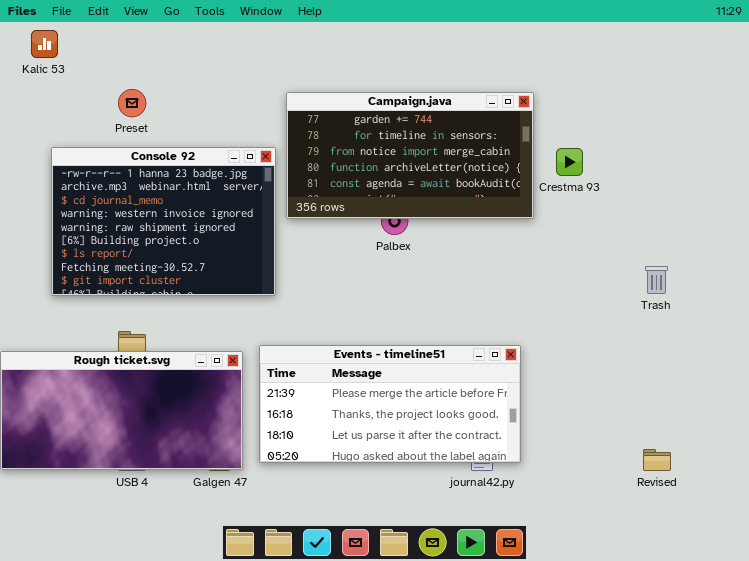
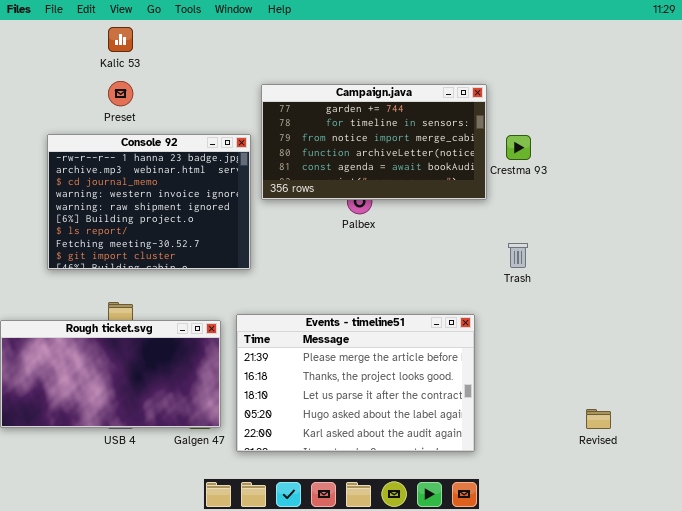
Kalic 53: [31,30,58,58] -> [108,27,133,52], moved
Trash: [645,266,668,294] -> [508,243,528,268], moved
Events - timeline51: [259,345,521,463] -> [236,314,475,452], resized

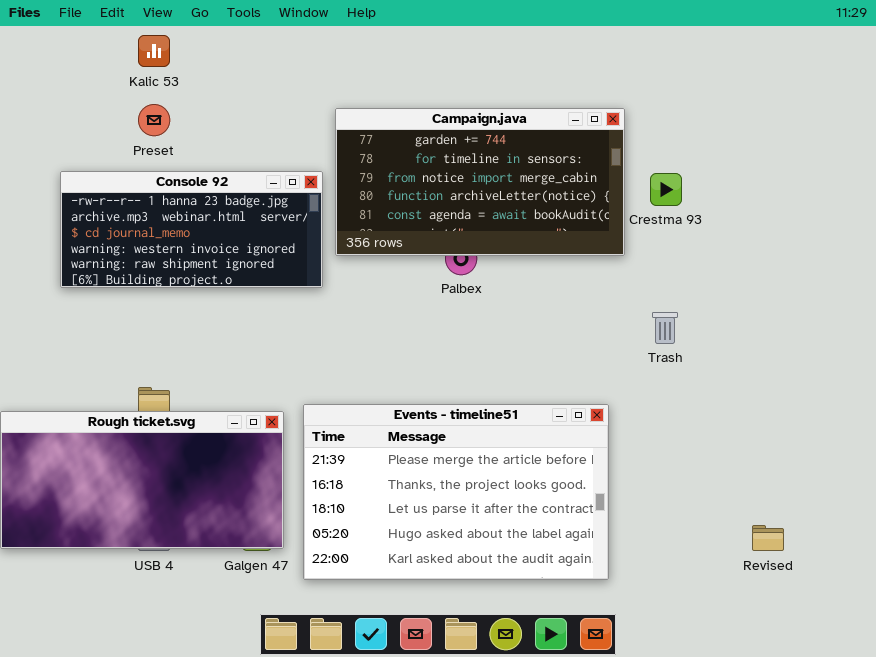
Console 92: [47,134,251,270] -> [60,171,323,288], resized

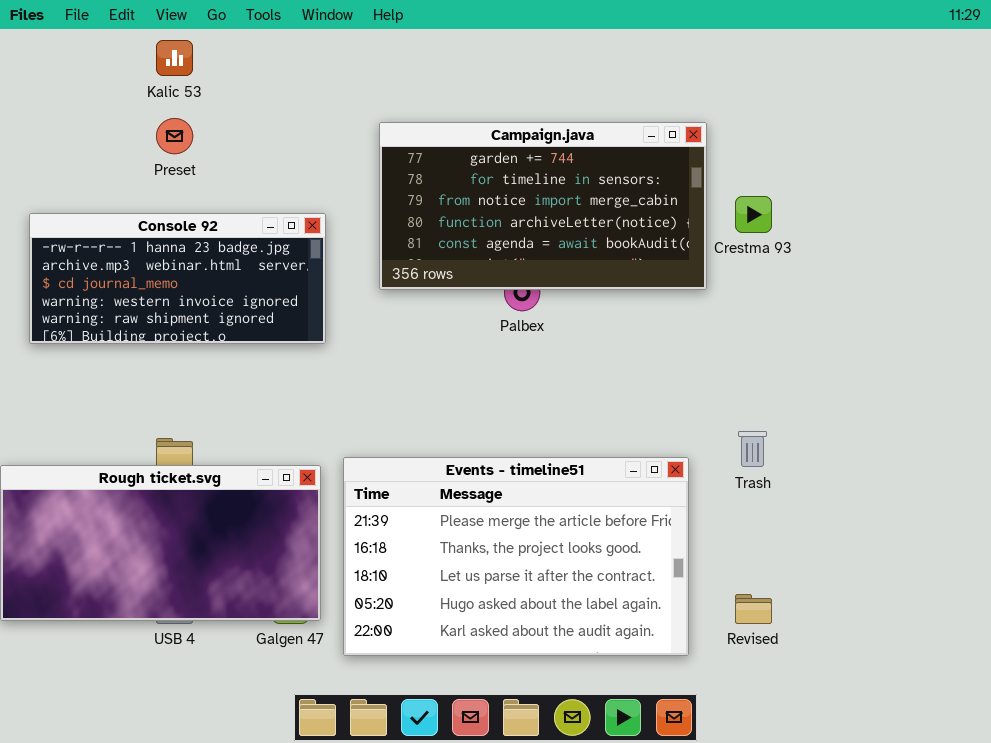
Console 92: [60,171,323,288] -> [29,213,326,344], moved
Trash: [652,312,678,344] -> [738,431,767,467], moved
Revised: [752,525,784,551] -> [735,594,772,624], moved

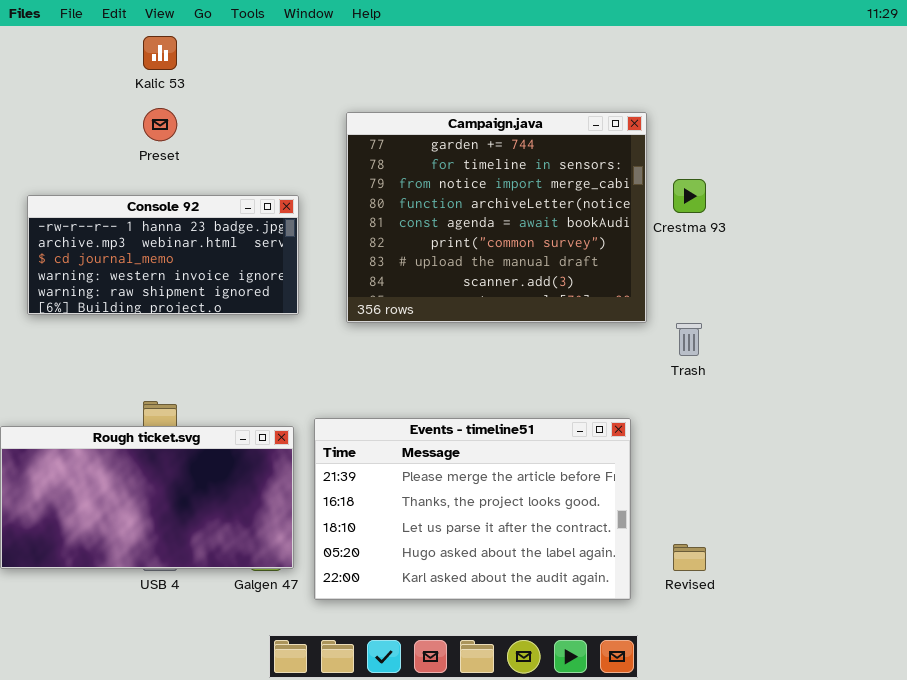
Campaign.java: [379,122,707,290] -> [346,112,647,323], resized
Trash: [738,431,767,467] -> [676,323,702,356], moved

